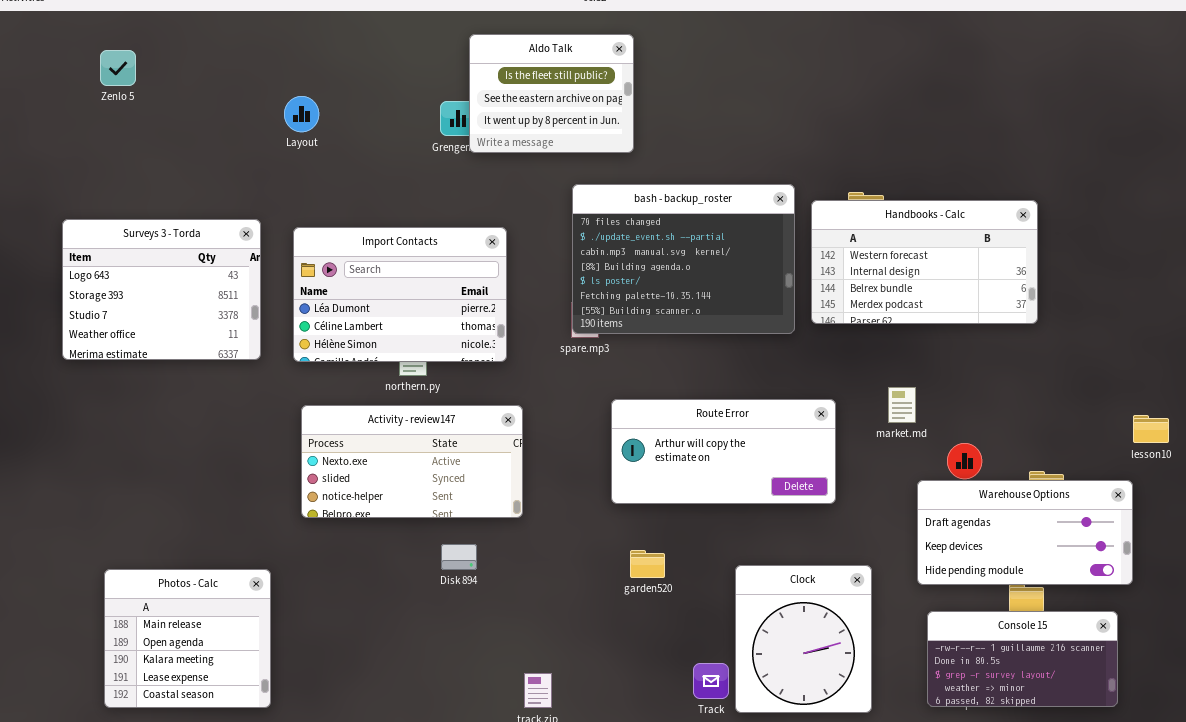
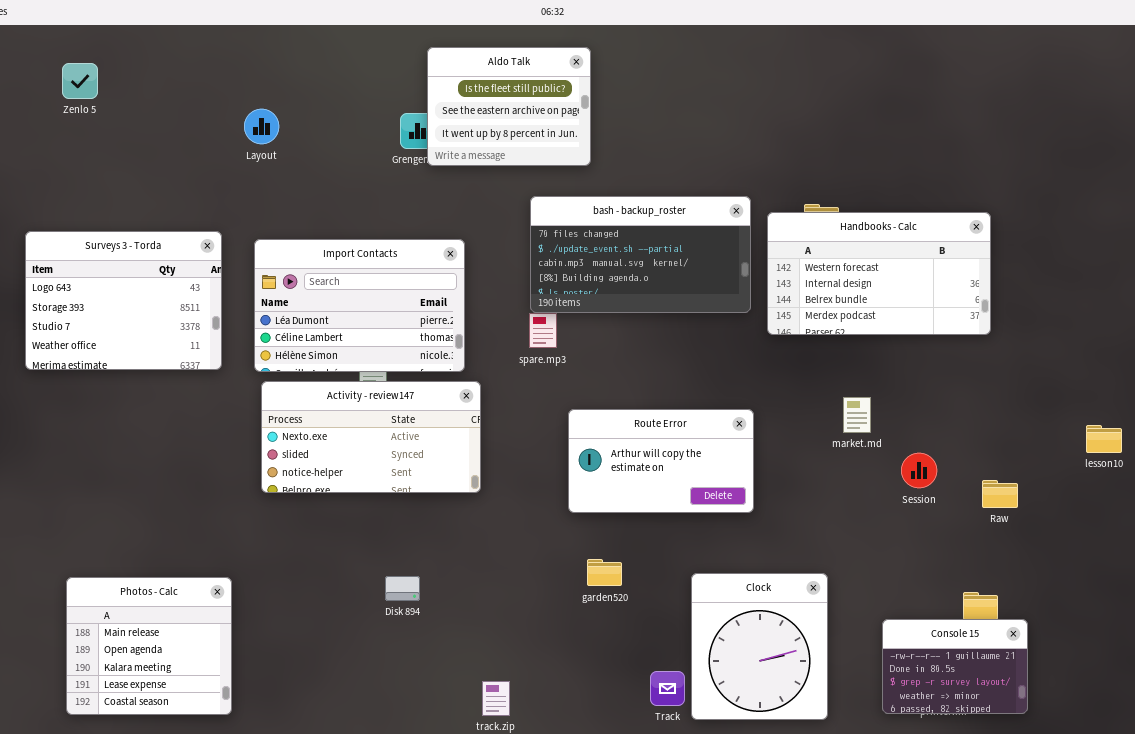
bash - backup_roster: [572,184,795,334] -> [530,196,751,313], resized
Route Error: [611,399,836,504] -> [568,409,754,513], resized
Activity - review147: [301,405,523,518] -> [261,381,481,493], moved
Warehouse Options: [917,480,1133,585] -> none, closed
Disk 894: [441,544,477,570] -> [385,576,420,601], moved
Console 15: [927,611,1118,707] -> [882,619,1028,714], resized

